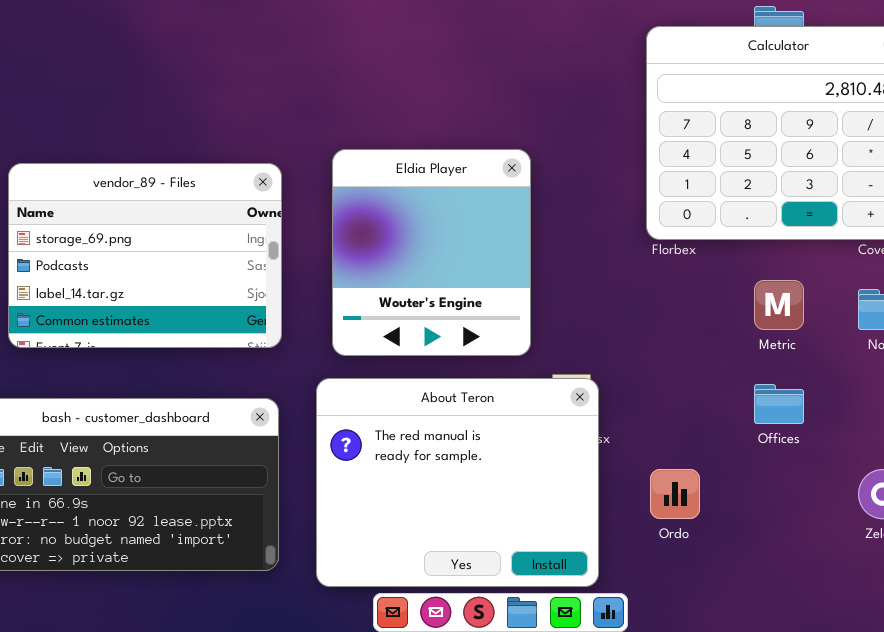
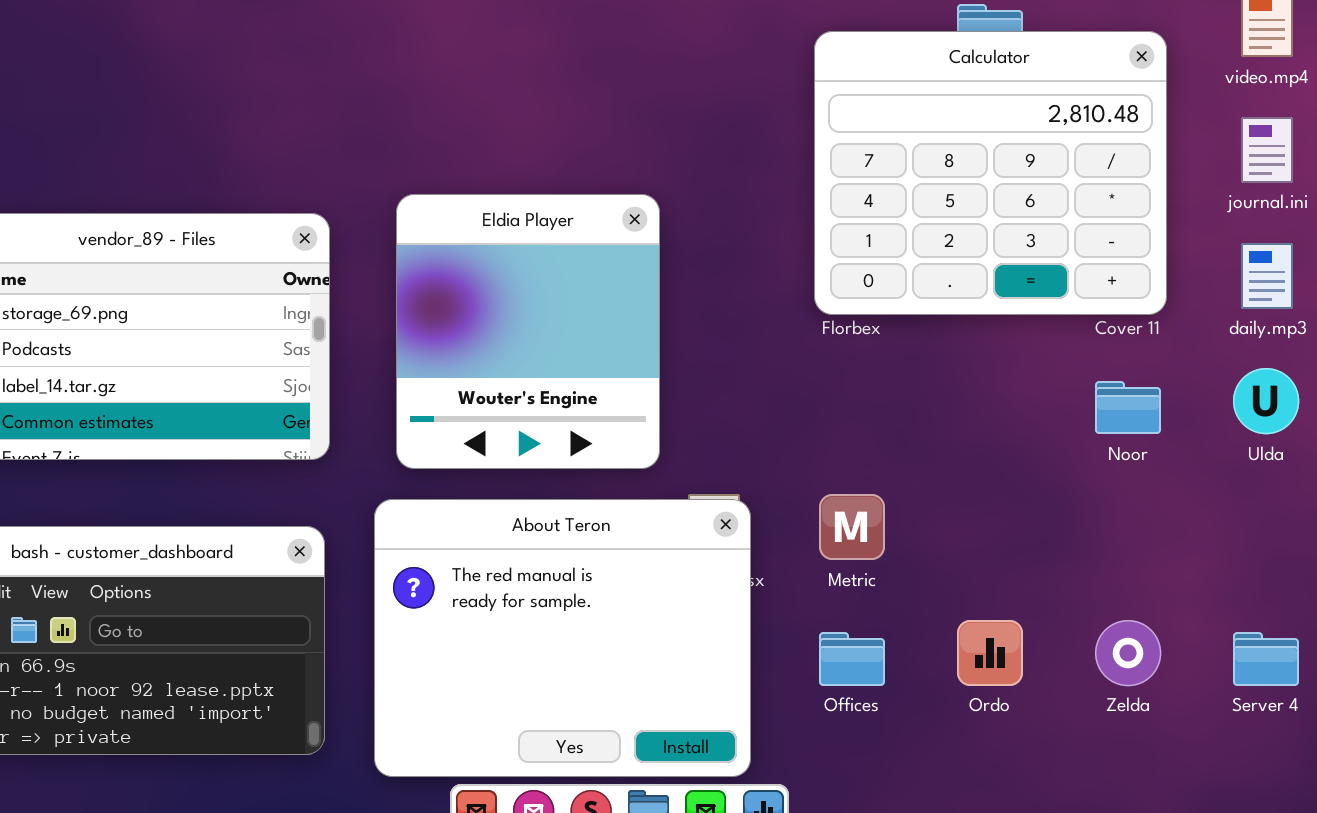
Metric: [754,280,804,330] -> [819,494,885,560], moved
Offices: [754,384,804,424] -> [819,632,885,686], moved
Ordo: [650,469,700,519] -> [957,620,1023,686], moved

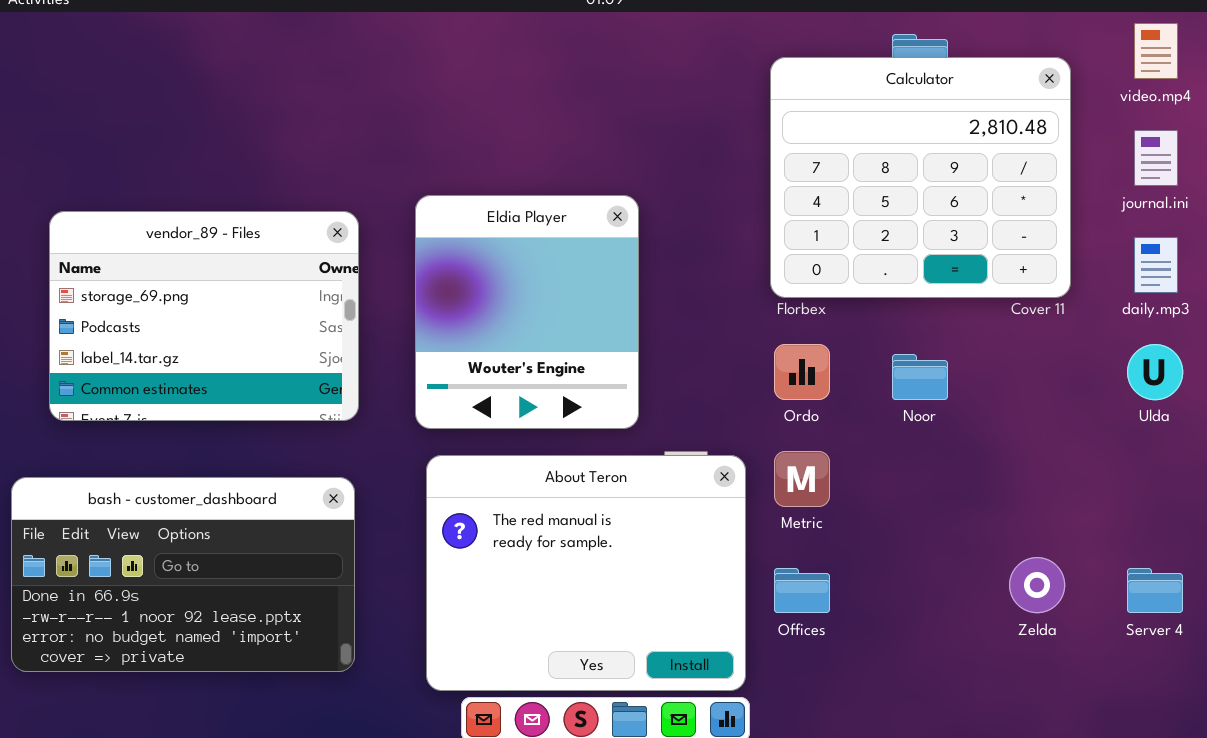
Noor: [1095,381,1161,434] -> [892,354,948,400], moved
About Teron: [374,499,751,777] -> [426,455,746,691], moved
Ordo: [957,620,1023,686] -> [774,344,830,400], moved

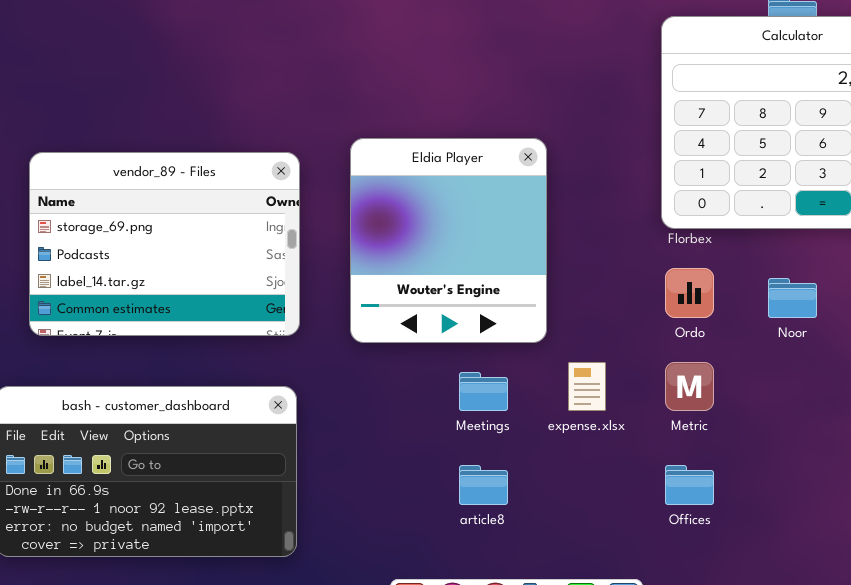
About Teron: [426,455,746,691] -> none, closed

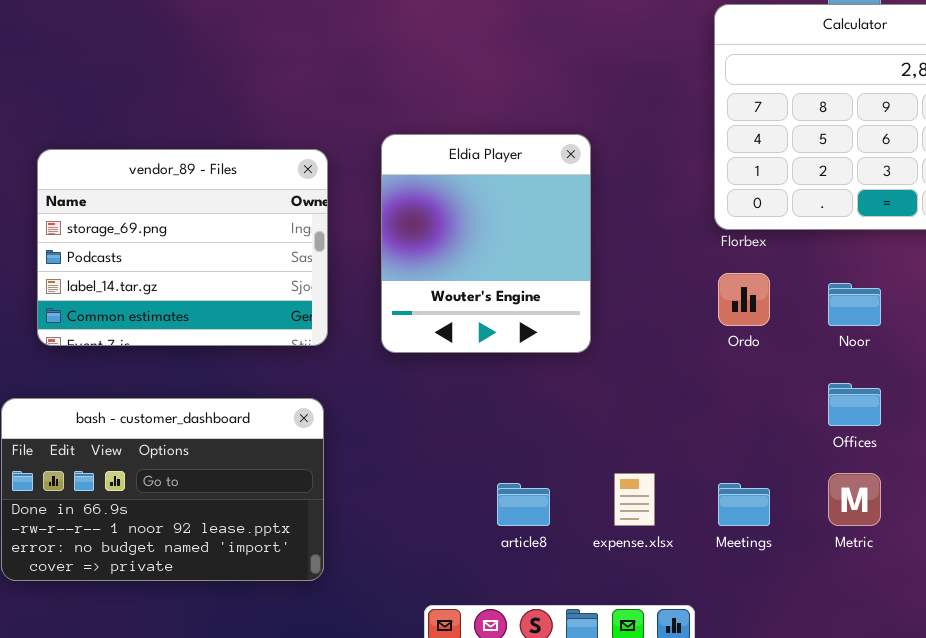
expense.xlsx: [568,362,606,411] -> [614,473,655,526], moved
Metric: [665,362,714,411] -> [828,473,881,526], moved
Meetings: [459,372,508,411] -> [718,483,770,526], moved
Offices: [665,465,714,505] -> [828,383,881,426], moved

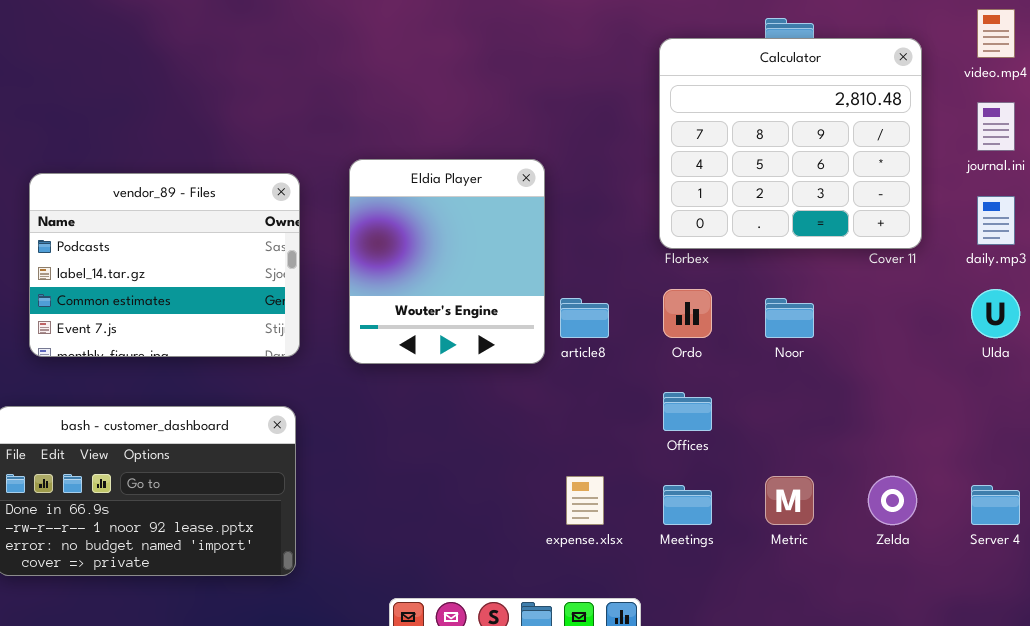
vendor_89 - Files: [37,149,328,346] -> [29,173,300,357], scrolled down 1 row
Offices: [828,383,881,426] -> [663,392,712,431], moved
article8: [497,483,550,526] -> [560,298,609,338], moved

